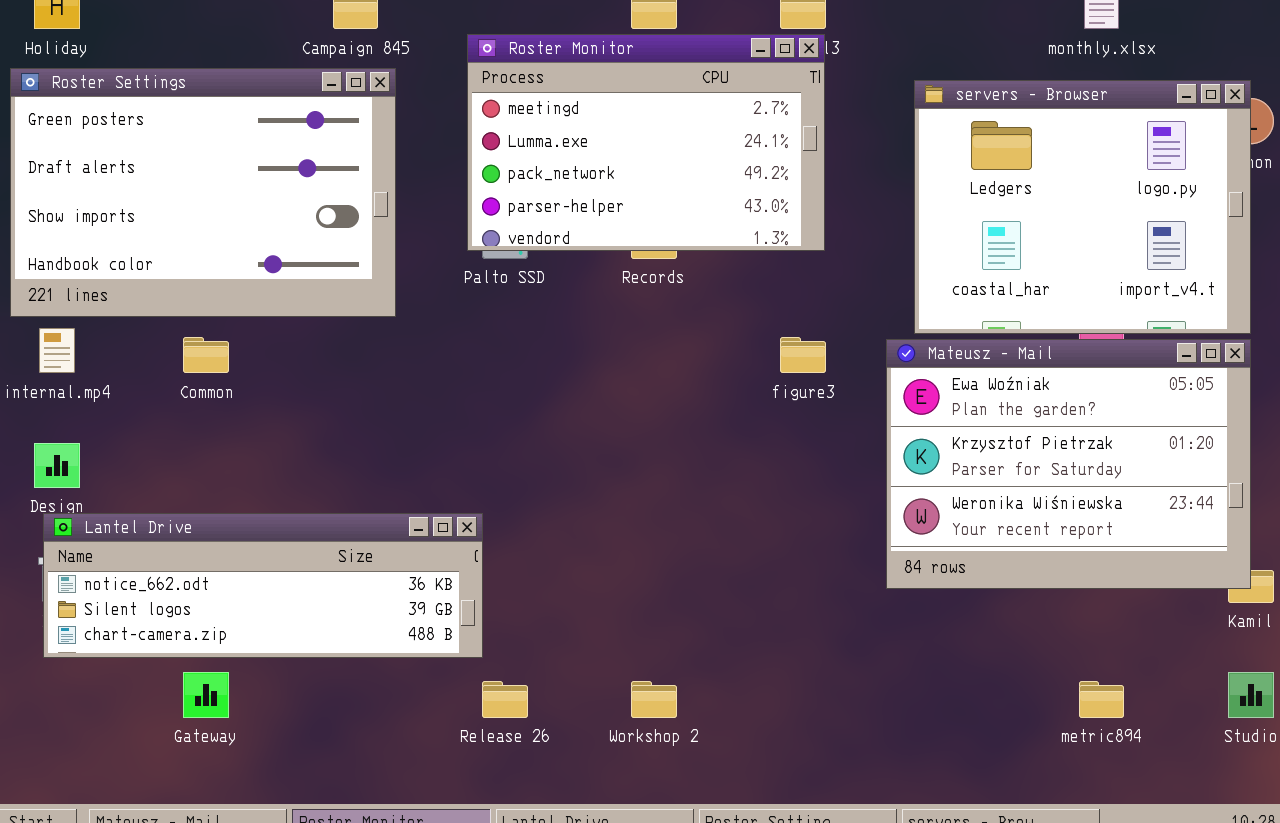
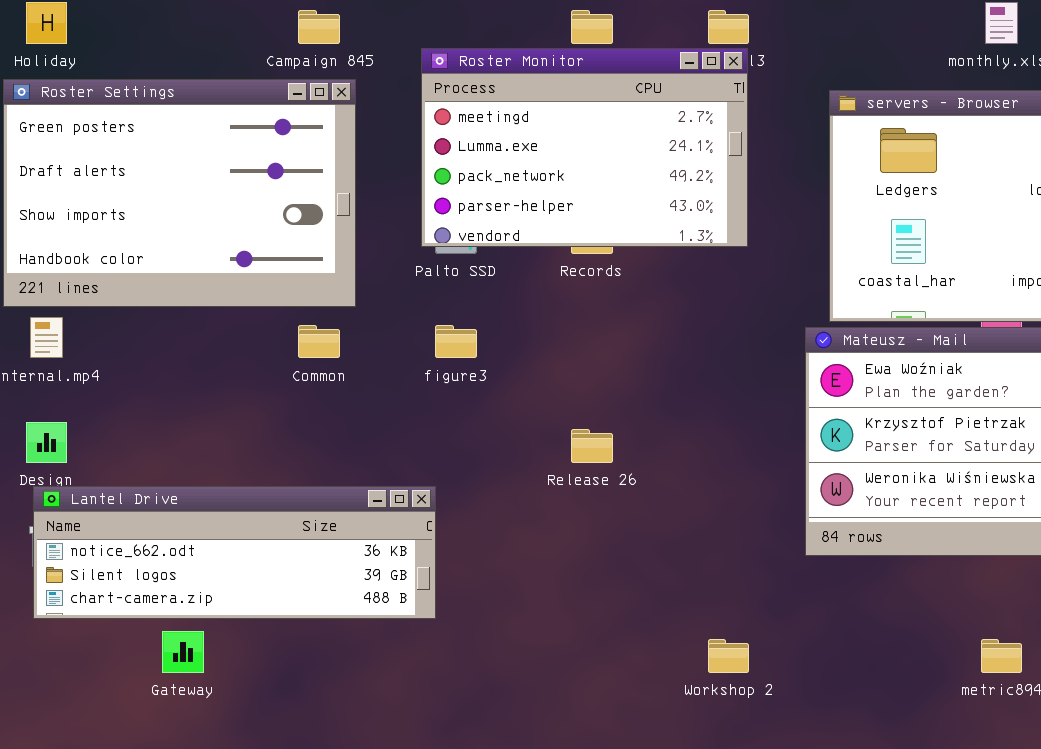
Common: [183,337,229,373] -> [298,325,340,358], moved
figure3: [780,337,826,373] -> [435,325,477,358], moved
Release 26: [482,681,528,718] -> [571,429,613,463], moved
Workshop 2: [631,681,677,718] -> [708,639,749,673], moved

